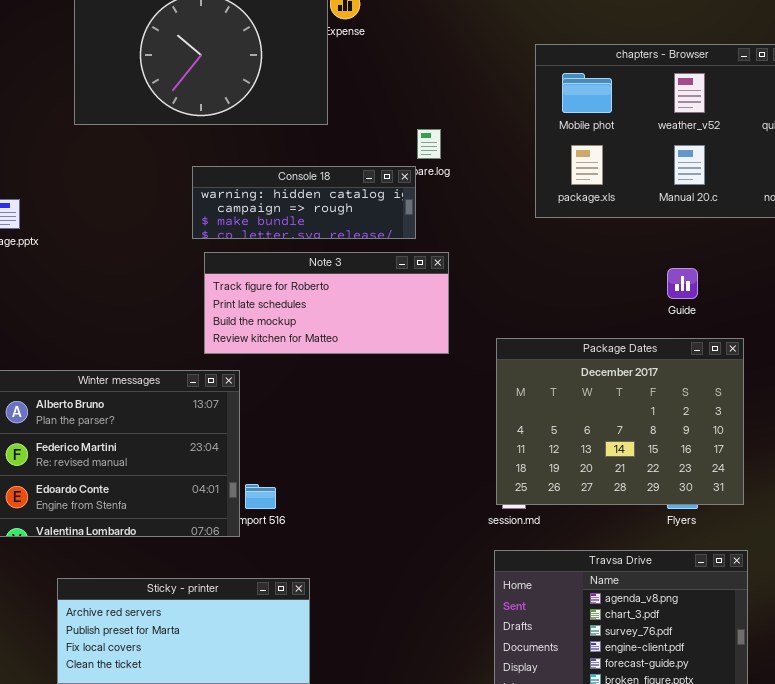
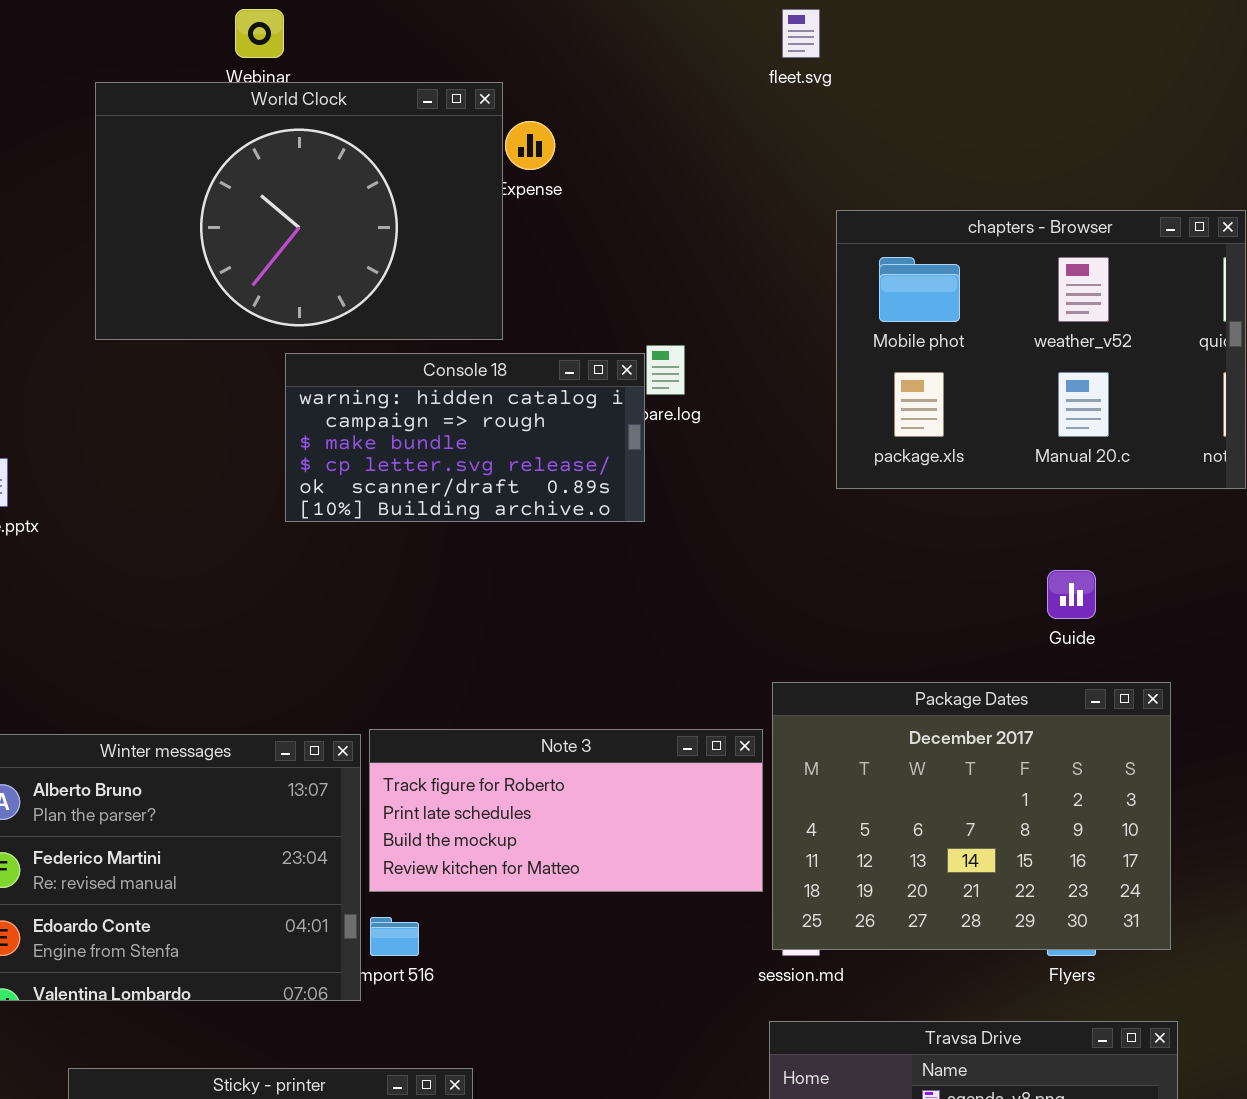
Console 18: [192,166,416,239] -> [285,353,645,522], resized
Note 3: [204,252,449,354] -> [369,729,763,892], moved

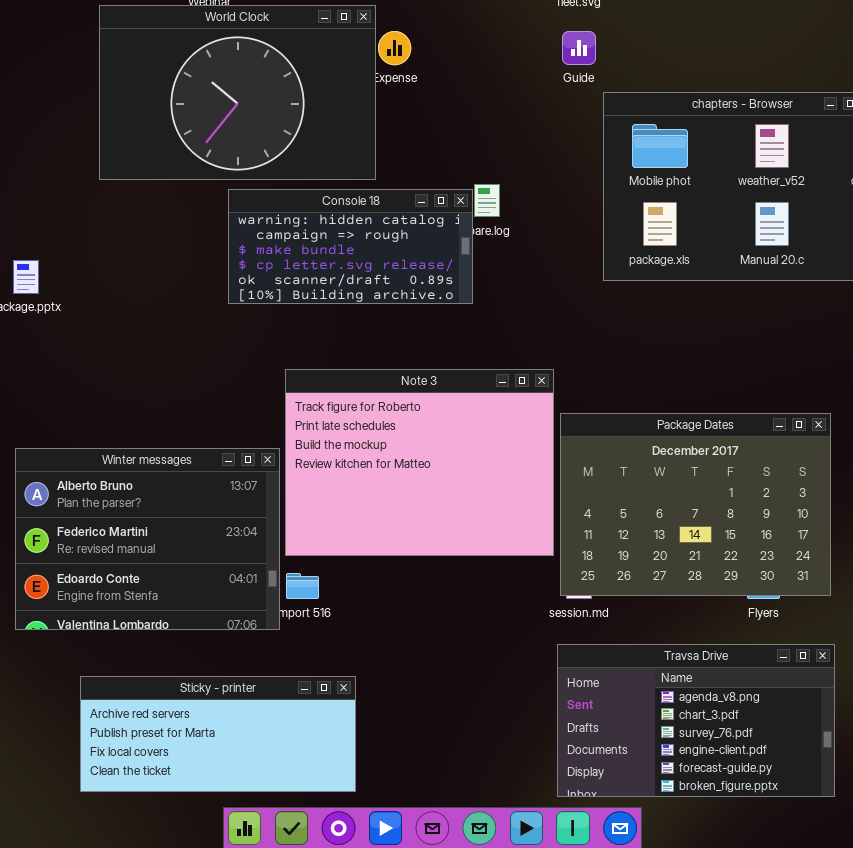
Guide: [1047,570,1096,619] -> [562,31,596,65], moved
Note 3: [369,729,763,892] -> [285,369,554,556], resized

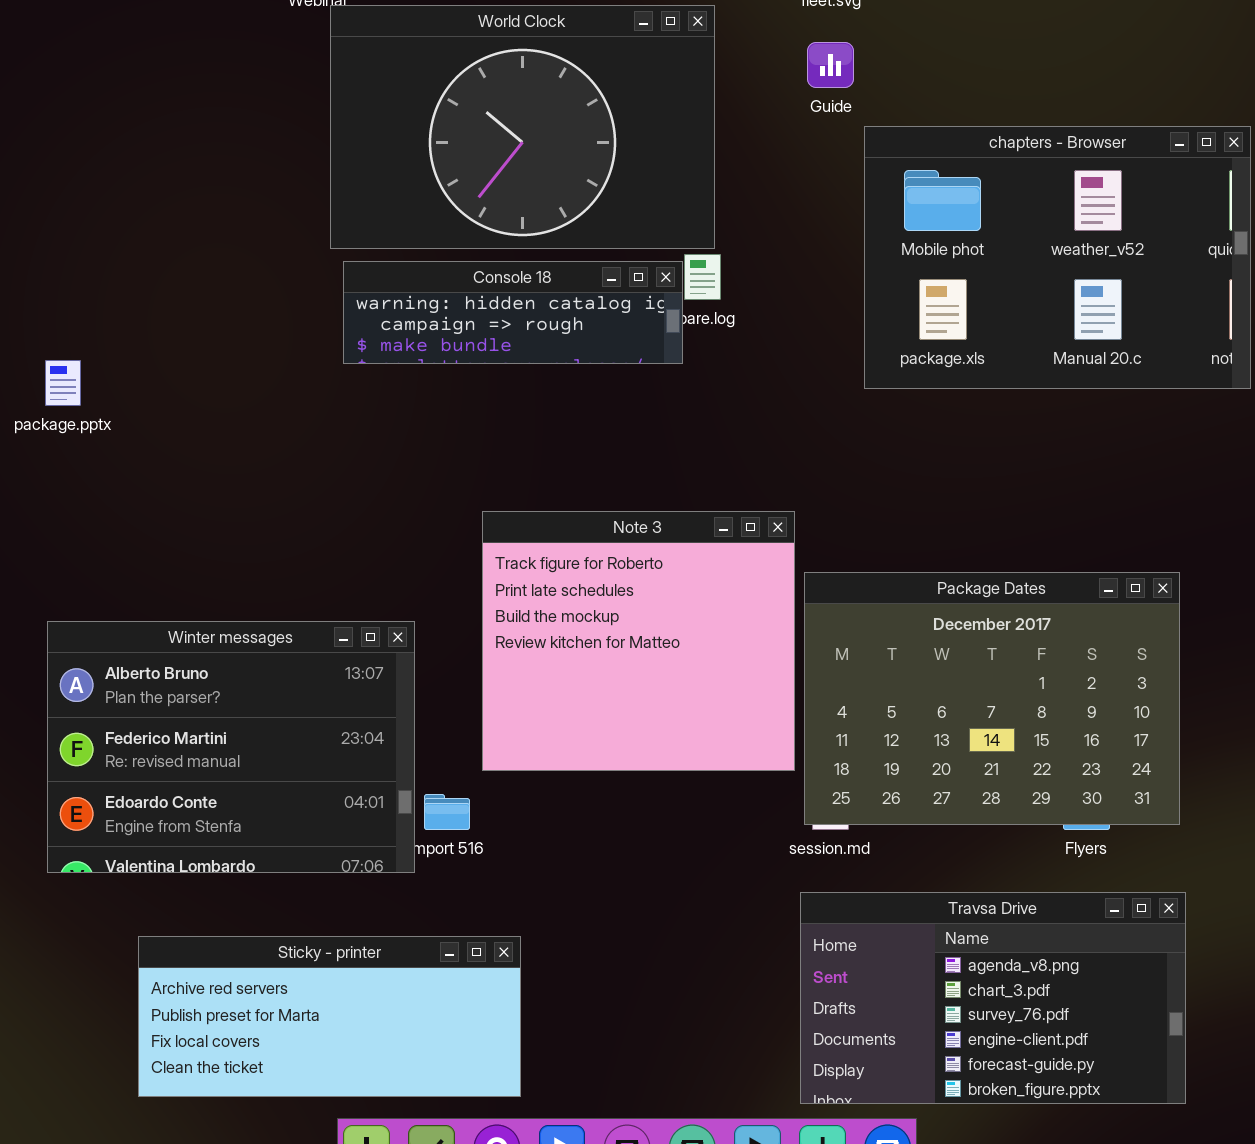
World Clock: [99,5,376,180] -> [330,5,715,249], moved
Console 18: [228,189,473,304] -> [343,261,683,364], resized
Note 3: [285,369,554,556] -> [482,511,795,771], resized

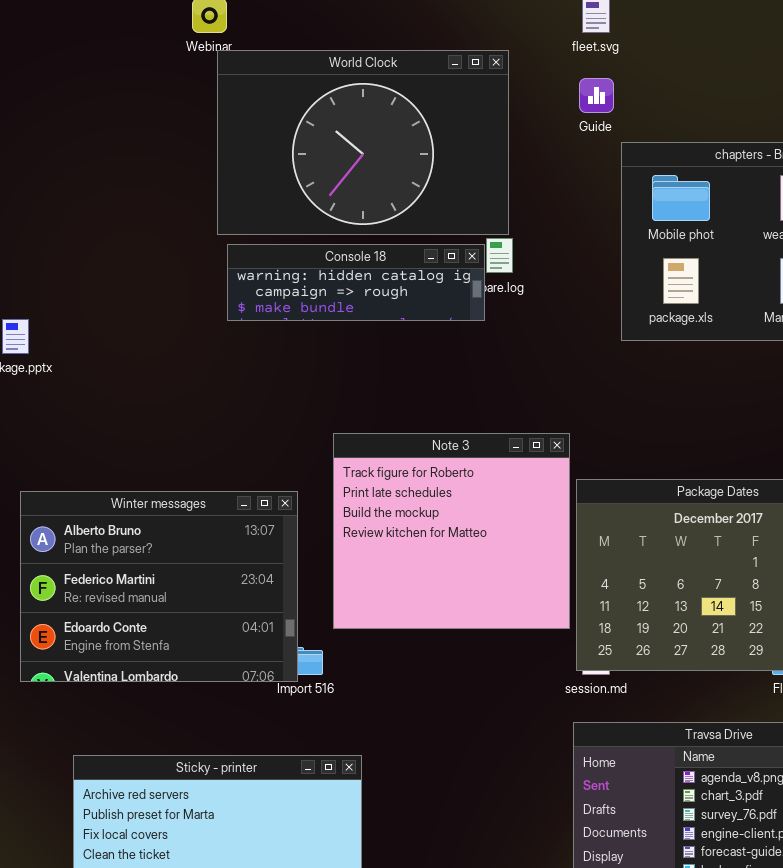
Winter messages: [47,621,415,873] -> [20,491,298,682], moved

